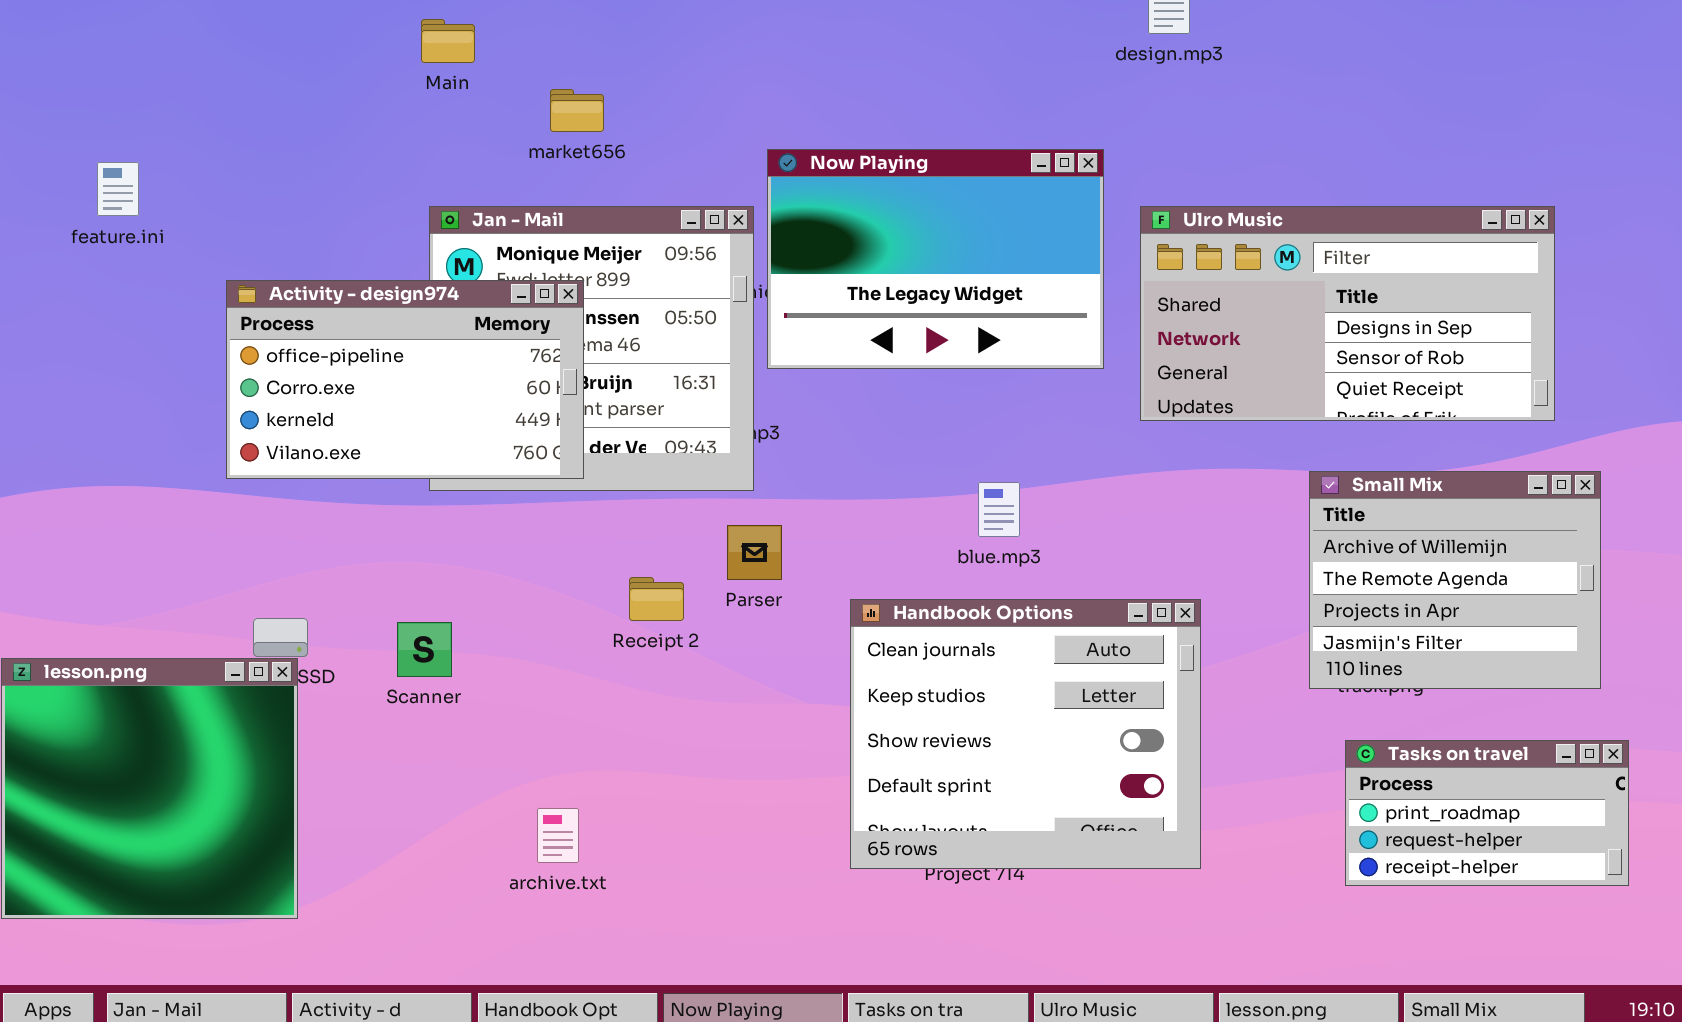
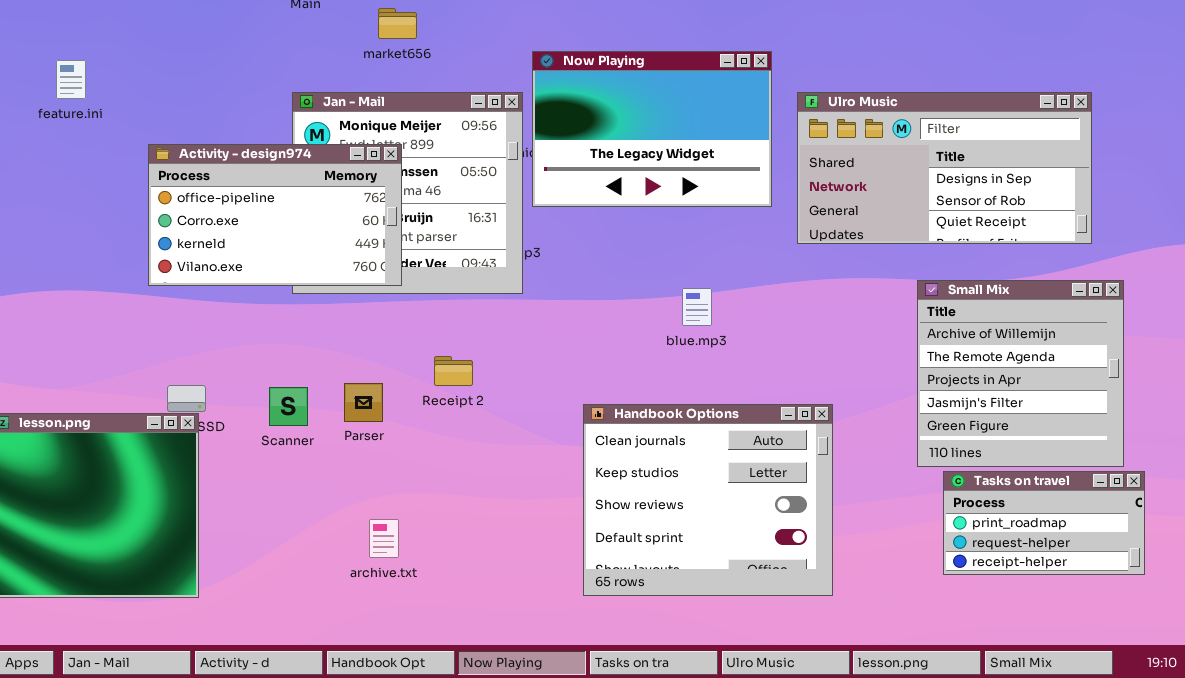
Small Mix: [1309,471,1601,689] -> [917,280,1124,467], resized
Parser: [727,525,782,580] -> [344,383,383,422], moved
Handbook Options: [850,599,1201,869] -> [583,404,833,596], moved

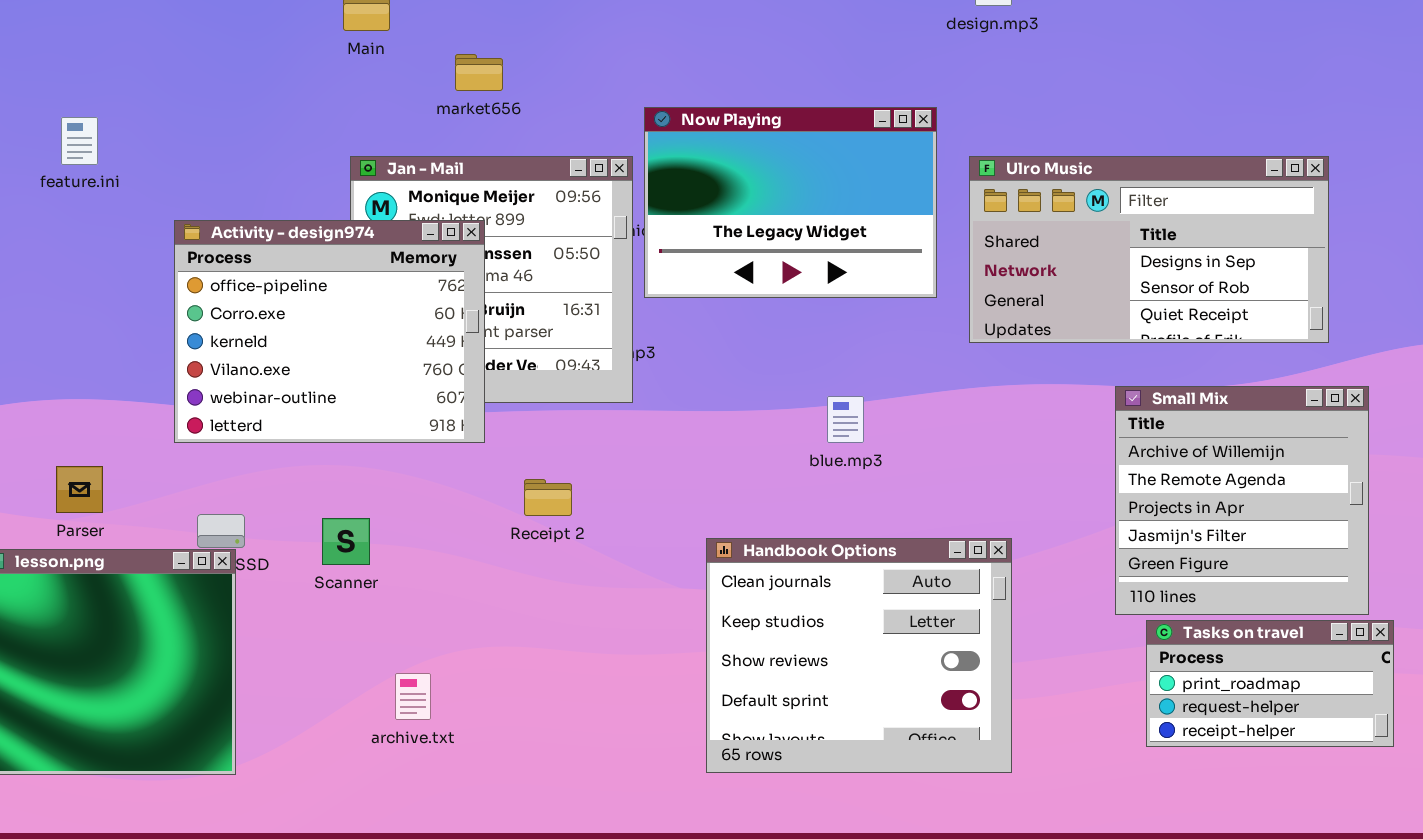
Activity - design974: [148,144,402,286] -> [174,220,485,443], resized
Parser: [344,383,383,422] -> [56,466,103,513], moved
archive.txt: [369,519,399,558] -> [395,673,431,720], moved

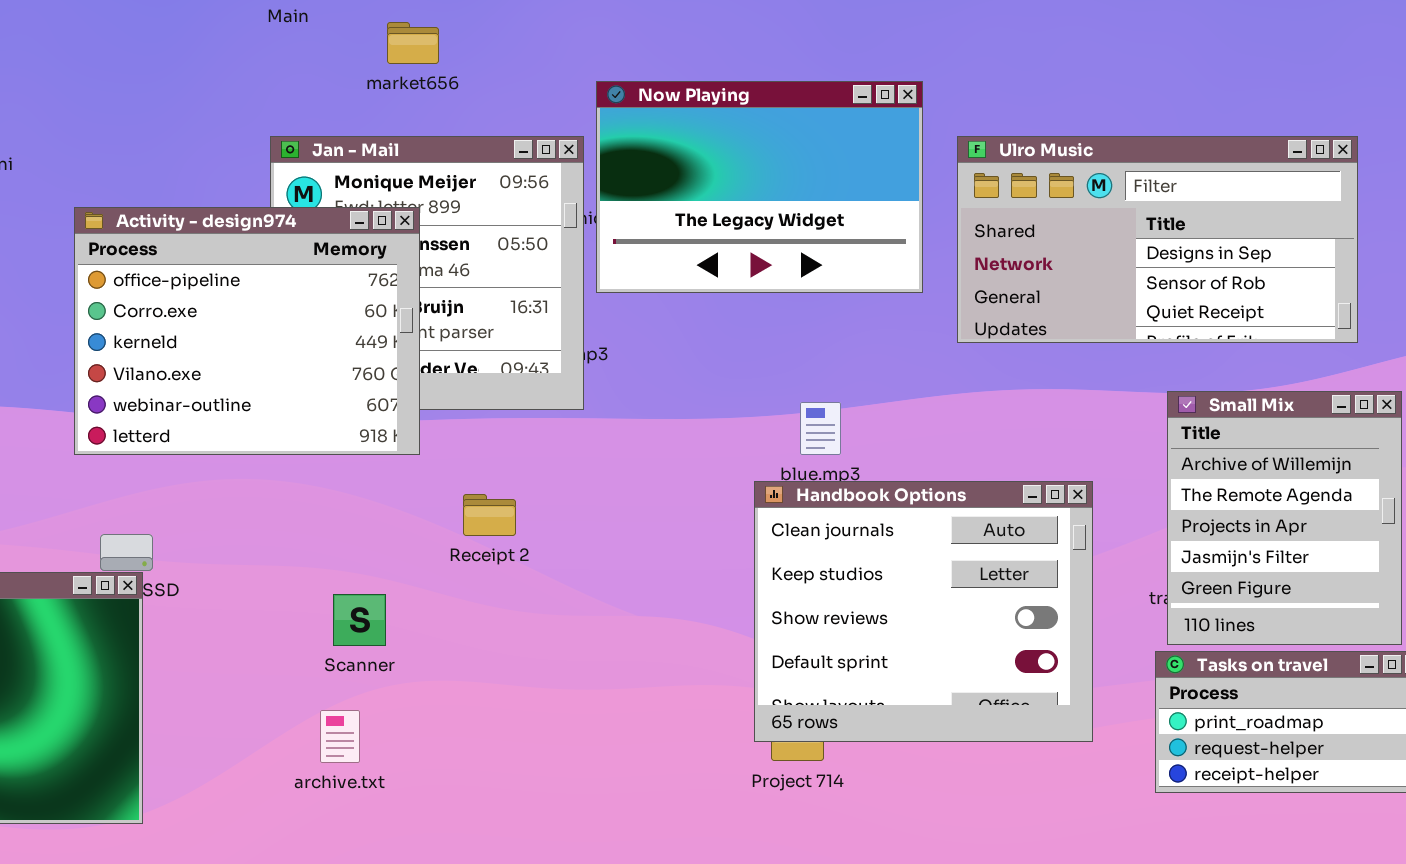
Small Mix: [1115,386,1369,615] -> [1167,391,1402,645], resized
Scanner: [322,518,370,565] -> [333,594,386,646], moved
Handbook Options: [706,538,1012,773] -> [754,481,1093,742], moved

